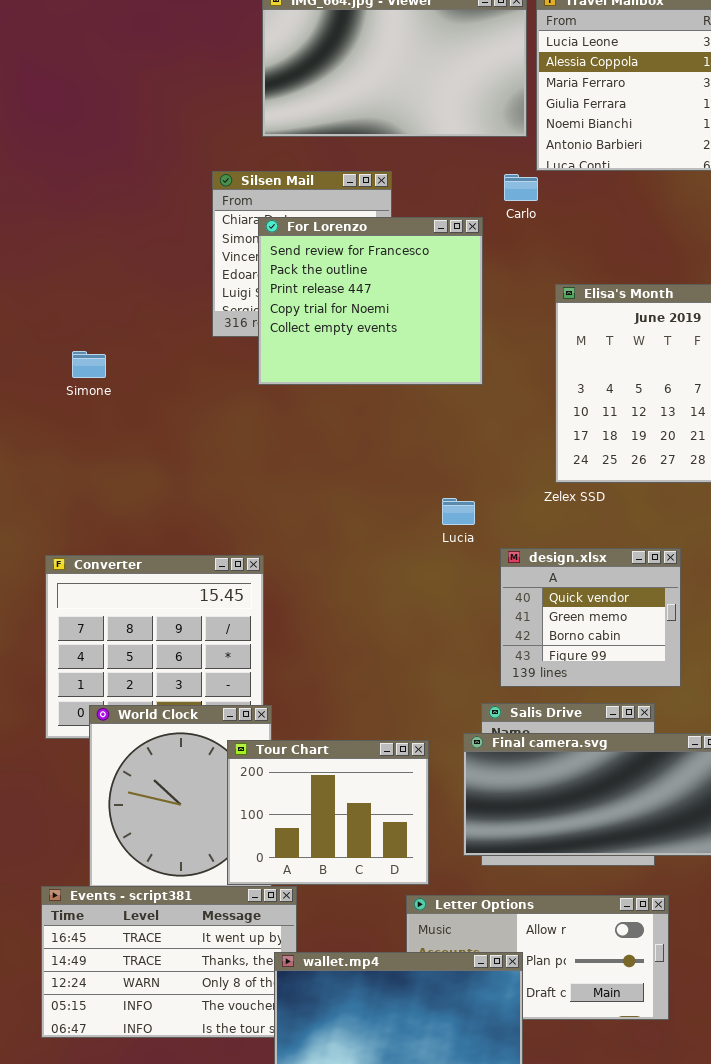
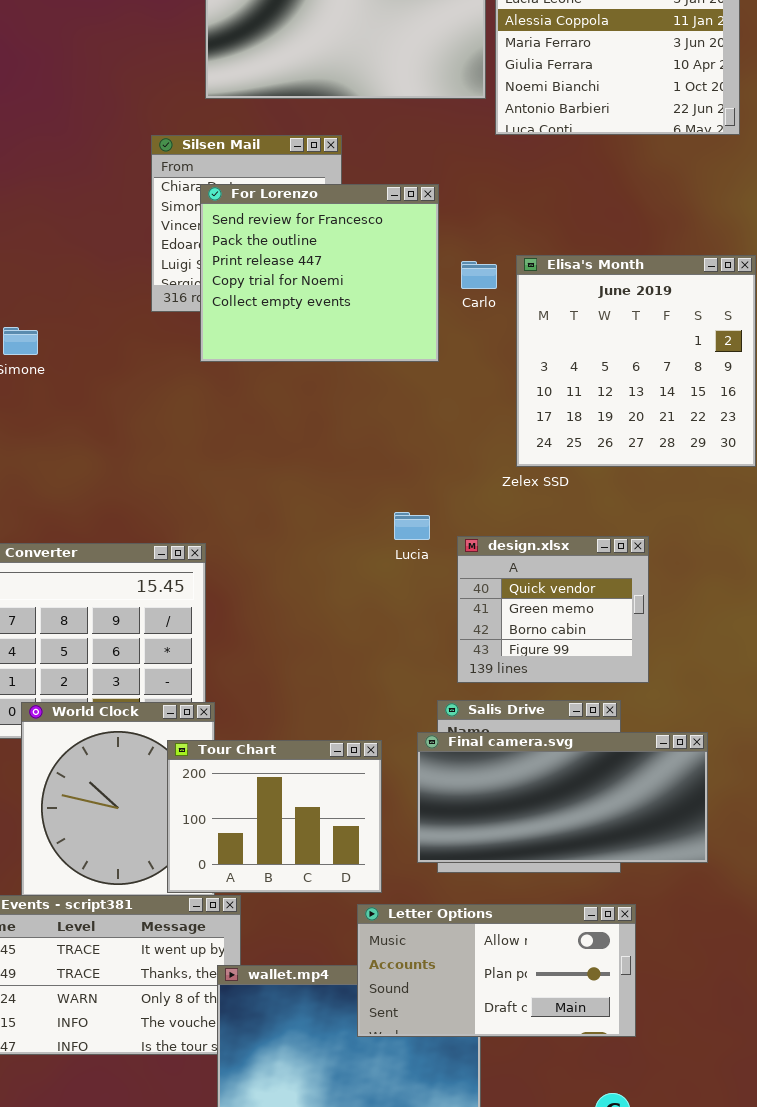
Carlo: [504,174,538,201] -> [461,261,497,289], moved
Lucia: [442,498,475,525] -> [394,512,430,540], moved
Letter Options: [406,895,669,1020] -> [357,904,636,1037], raised

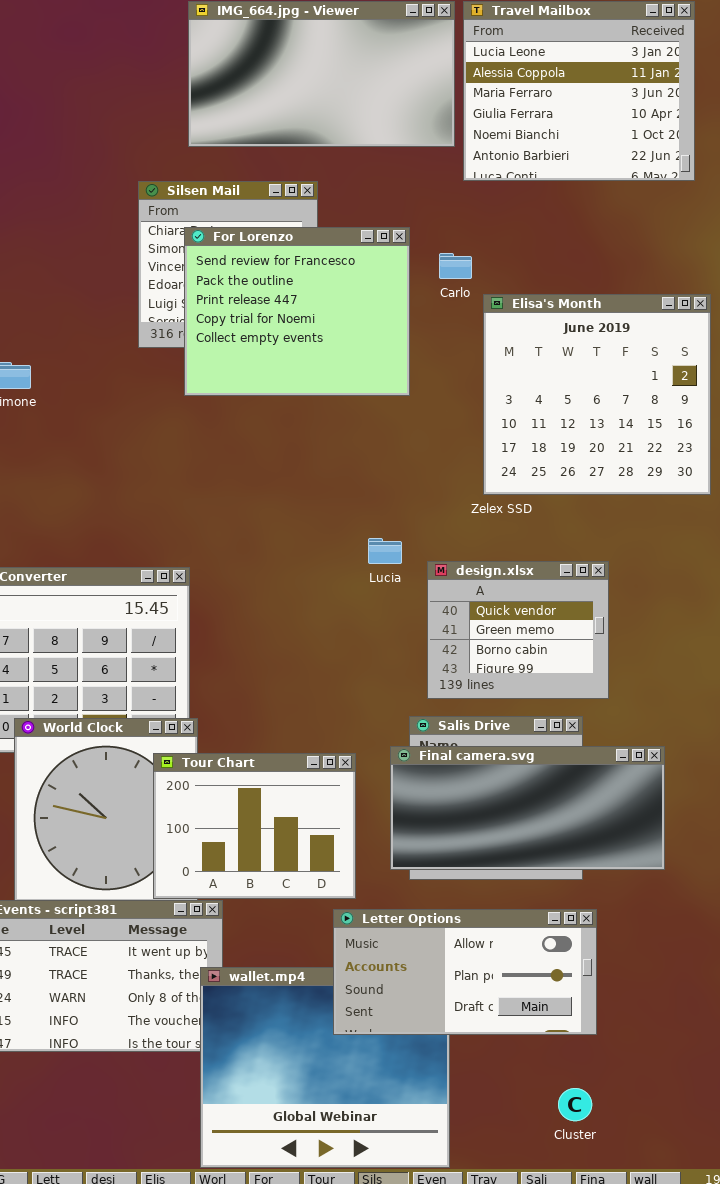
Carlo: [461,261,497,289] -> [439,253,472,279], moved

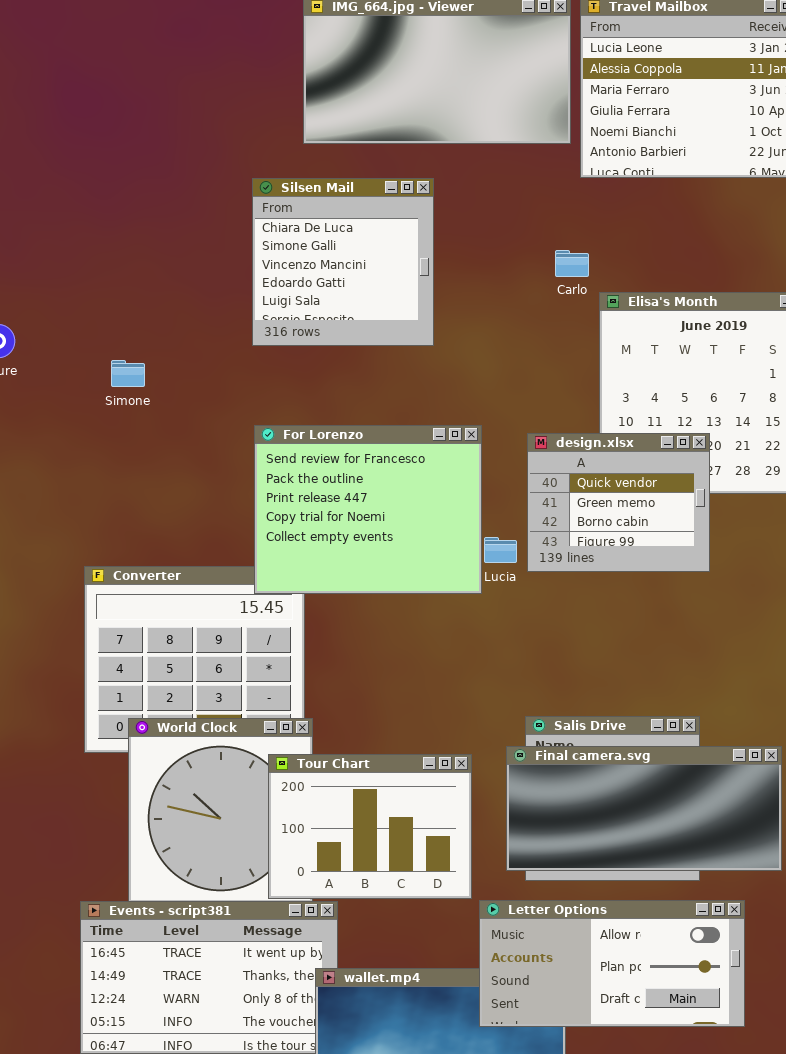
For Lorenzo: [184,227,410,396] -> [254,425,482,594], moved
design.xlsx: [427,561,609,699] -> [527,433,710,572], moved
Letter Options: [333,909,597,1035] -> [479,900,745,1027], moved

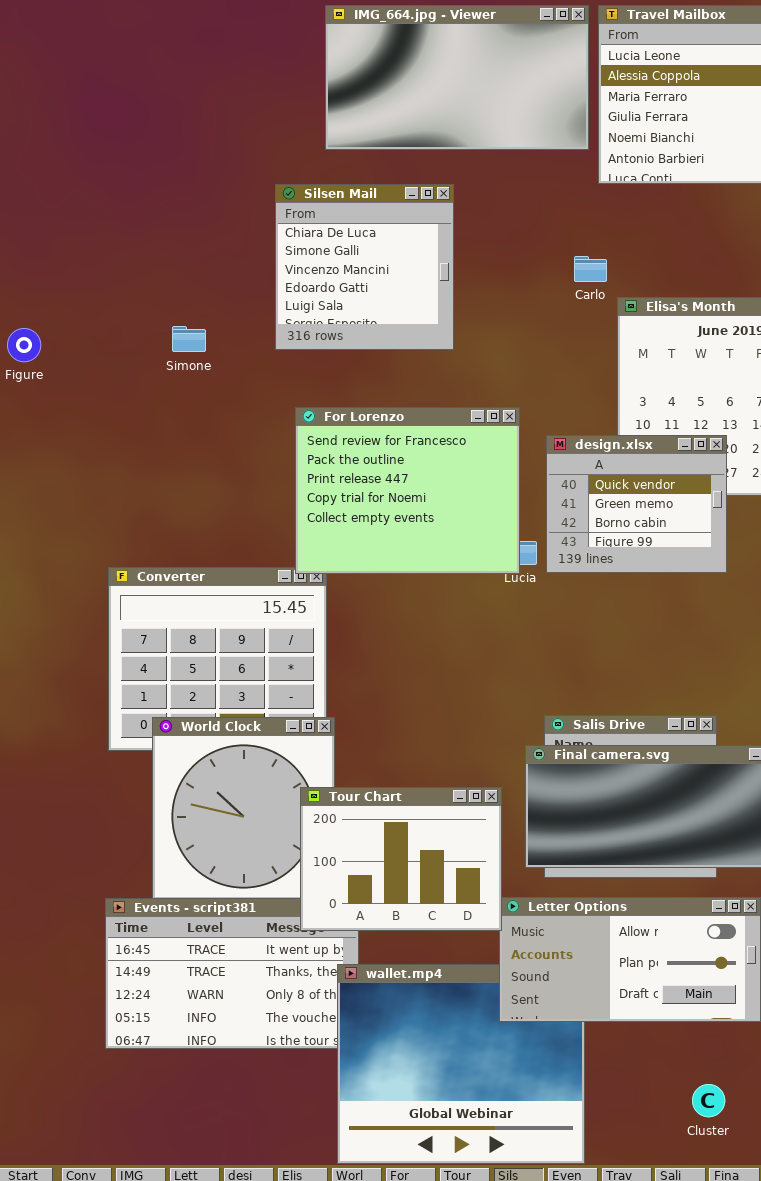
Simone: [111,360,145,387] -> [172,326,206,352], moved
For Lorenzo: [254,425,482,594] -> [295,407,520,574], moved
Tour Chart: [268,754,472,899] -> [300,787,502,931], moved

